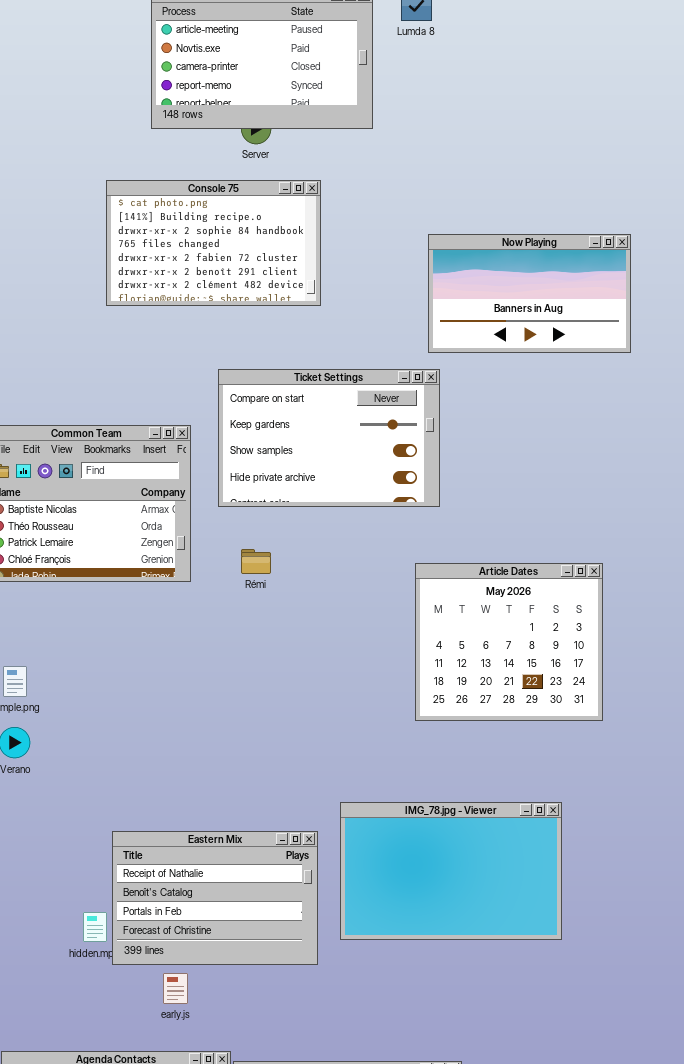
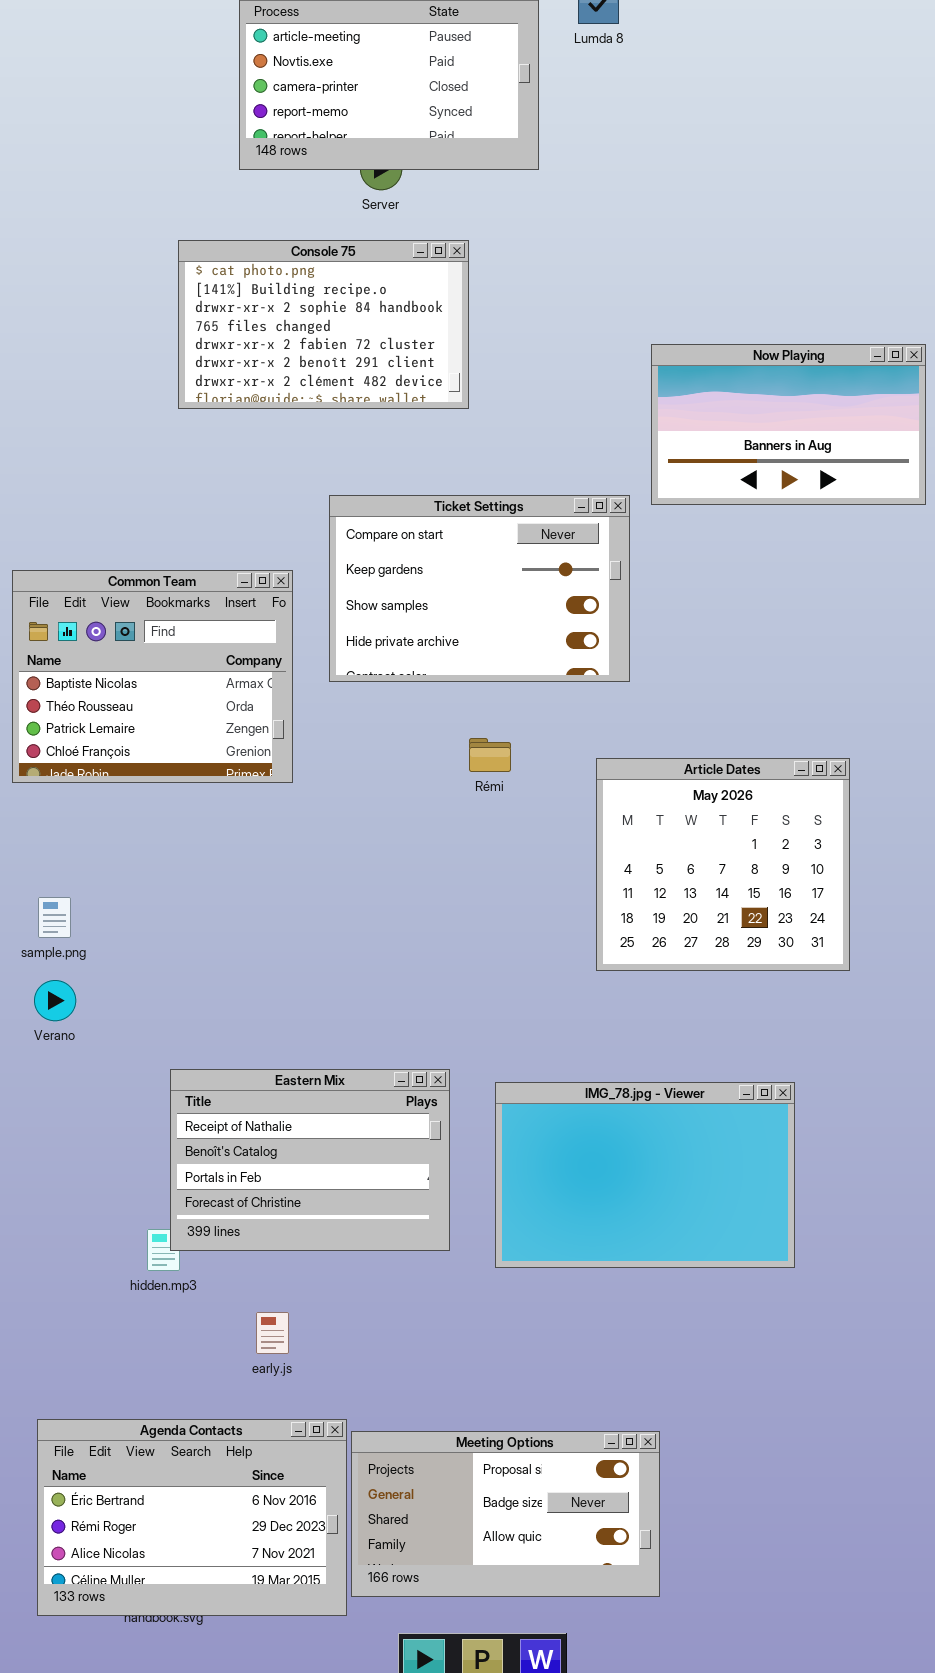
Now Playing: [428,234,631,353] -> [651,344,926,505], moved
Rémi: [241,549,271,574] -> [469,738,511,772], moved
Eastern Mix: [112,831,318,965] -> [170,1069,450,1251], moved

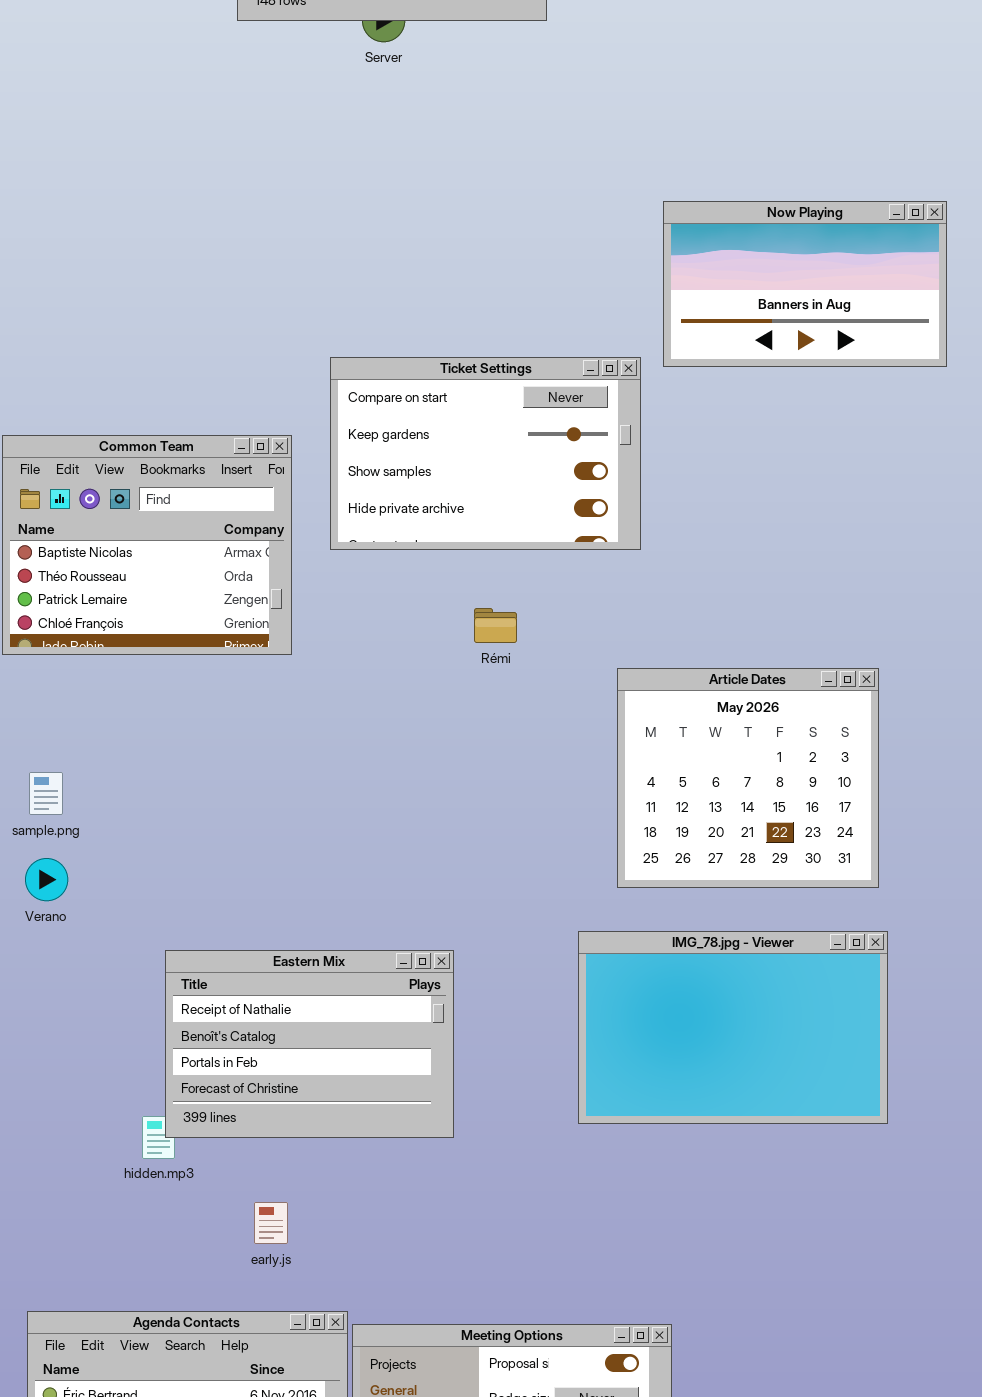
Console 75: [178,240,469,409] -> none, closed
Article Dates: [596,758,850,971] -> [617,668,879,888], moved
IMG_78.jpg - Viewer: [495,1082,795,1268] -> [578,931,888,1124], moved

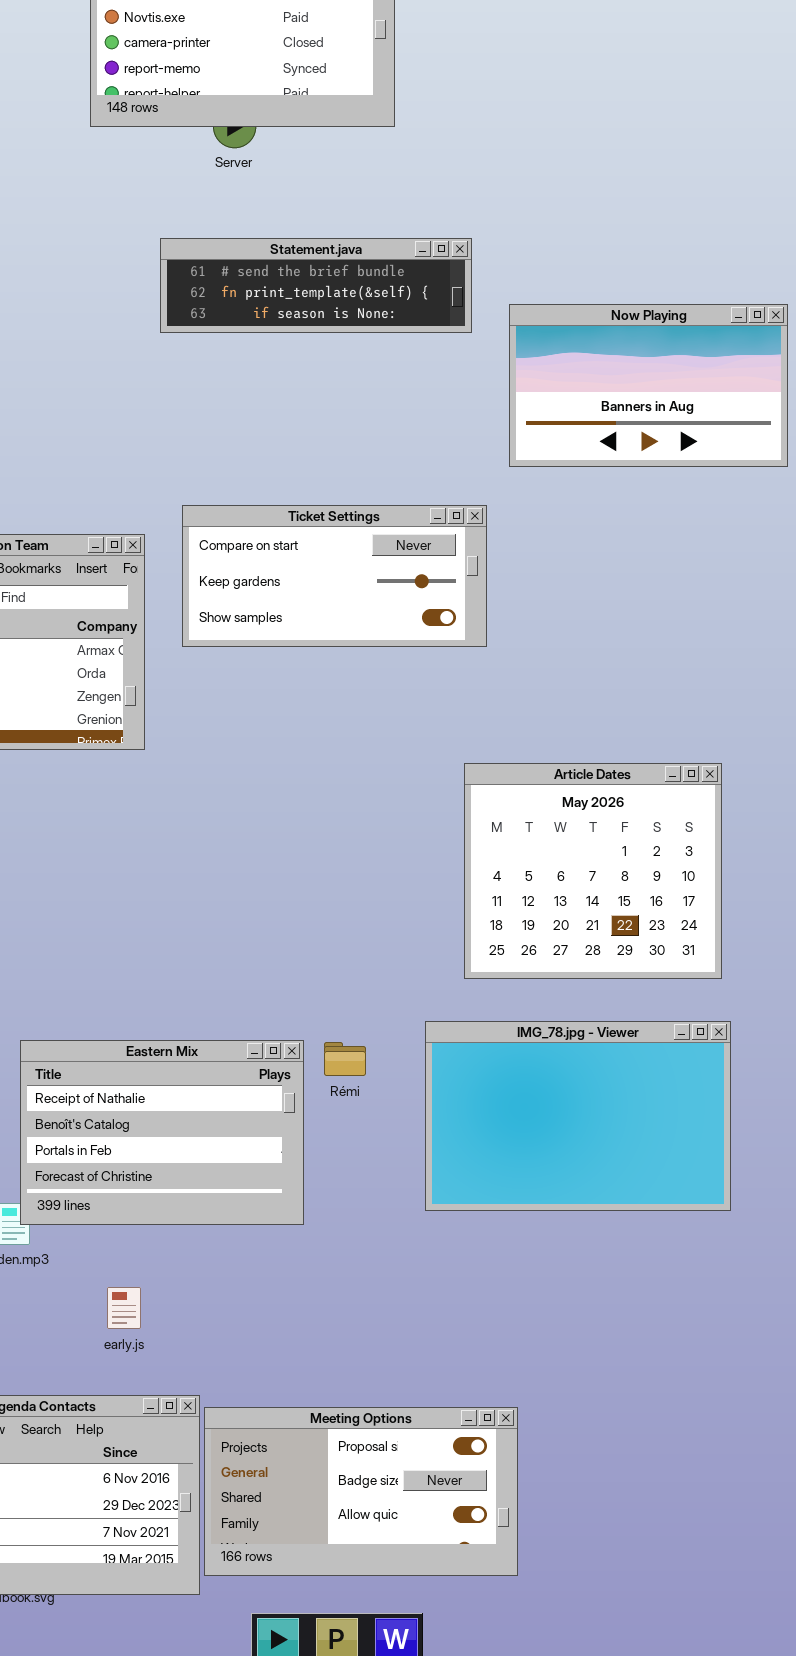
Statement.java: none -> [160,238,472,333], opened
Ticket Settings: [330,357,641,550] -> [182,505,487,647], resized
Rémi: [474,608,517,643] -> [324,1042,366,1076], moved

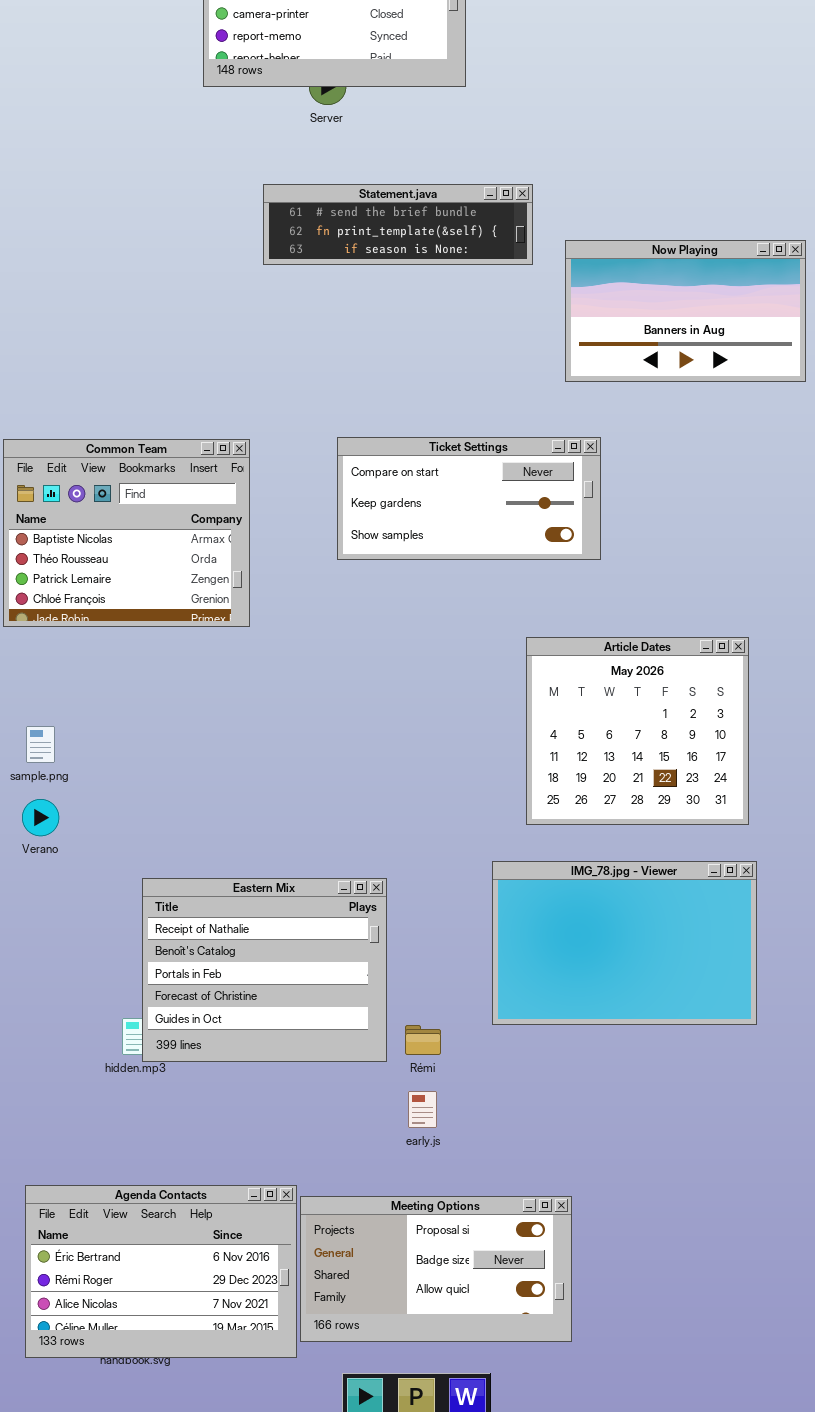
Ticket Settings: [182,505,487,647] -> [337,437,601,560], moved
Eastern Mix: [20,1040,304,1225] -> [142,878,387,1062], resized
Rémi: [324,1042,366,1076] -> [405,1025,441,1055], moved
early.js: [107,1287,141,1329] -> [408,1091,437,1128], moved

